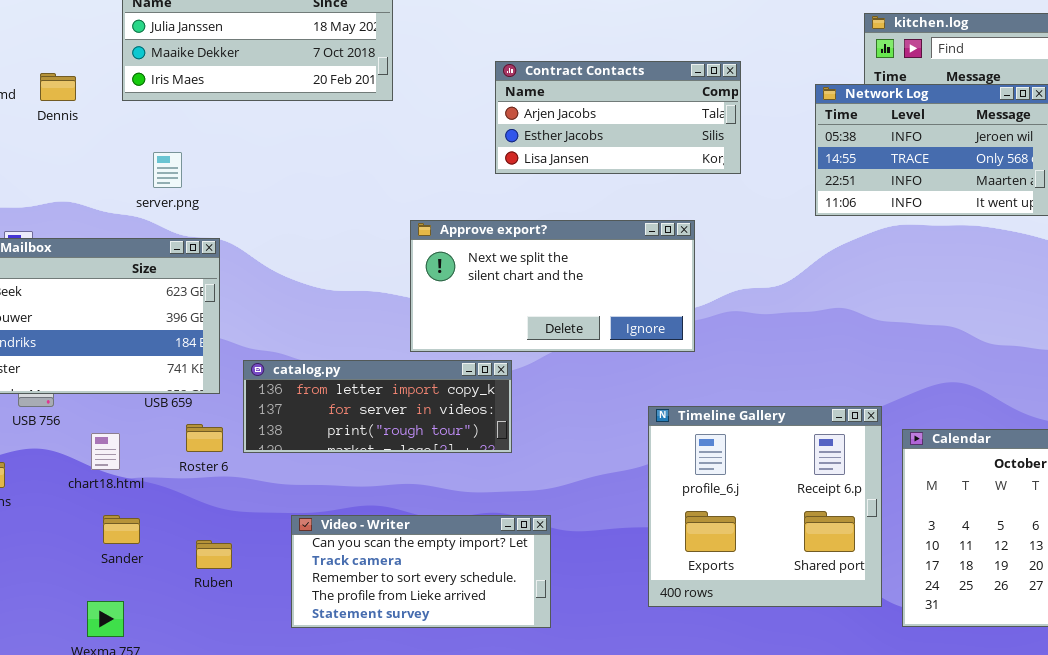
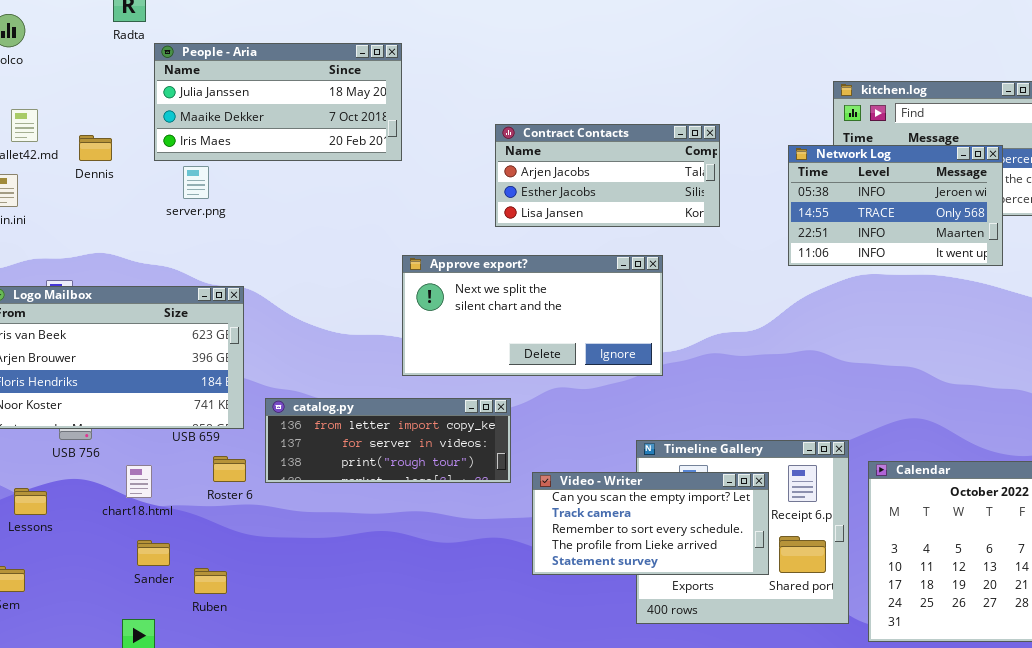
server.png: [153,152,182,188] -> [183,166,209,199], moved
Approve export?: [410,220,695,352] -> [402,255,663,376], moved
Video - Writer: [291,515,551,628] -> [532,472,769,575], moved
Ruben: [196,540,232,569] -> [194,568,227,594], moved

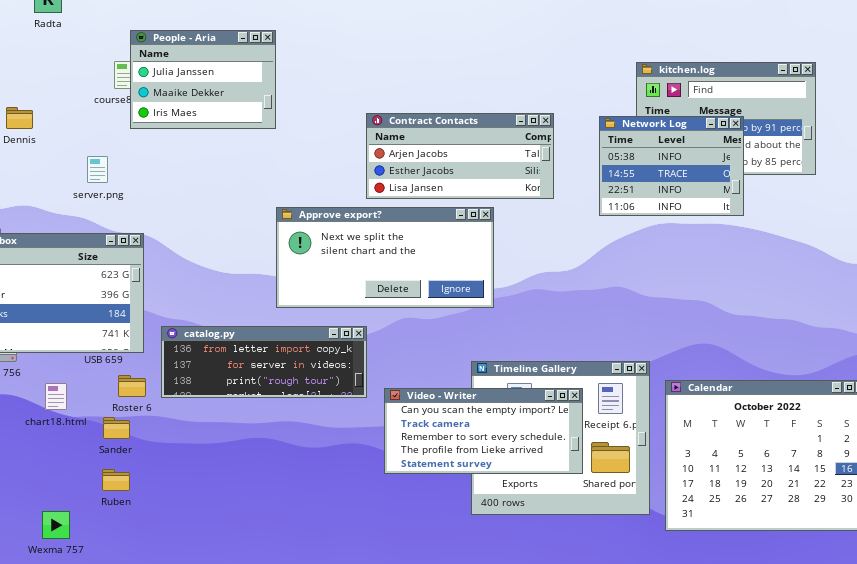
People - Aria: [154,43,402,161] -> [130,30,276,129], resized
Contract Contacts: [495,124,720,227] -> [366,113,554,199], moved
Network Log: [788,145,1003,266] -> [599,116,744,216], resized
server.png: [183,166,209,199] -> [87,156,108,183], moved
Sander: [137,540,170,566] -> [103,417,130,439], moved

